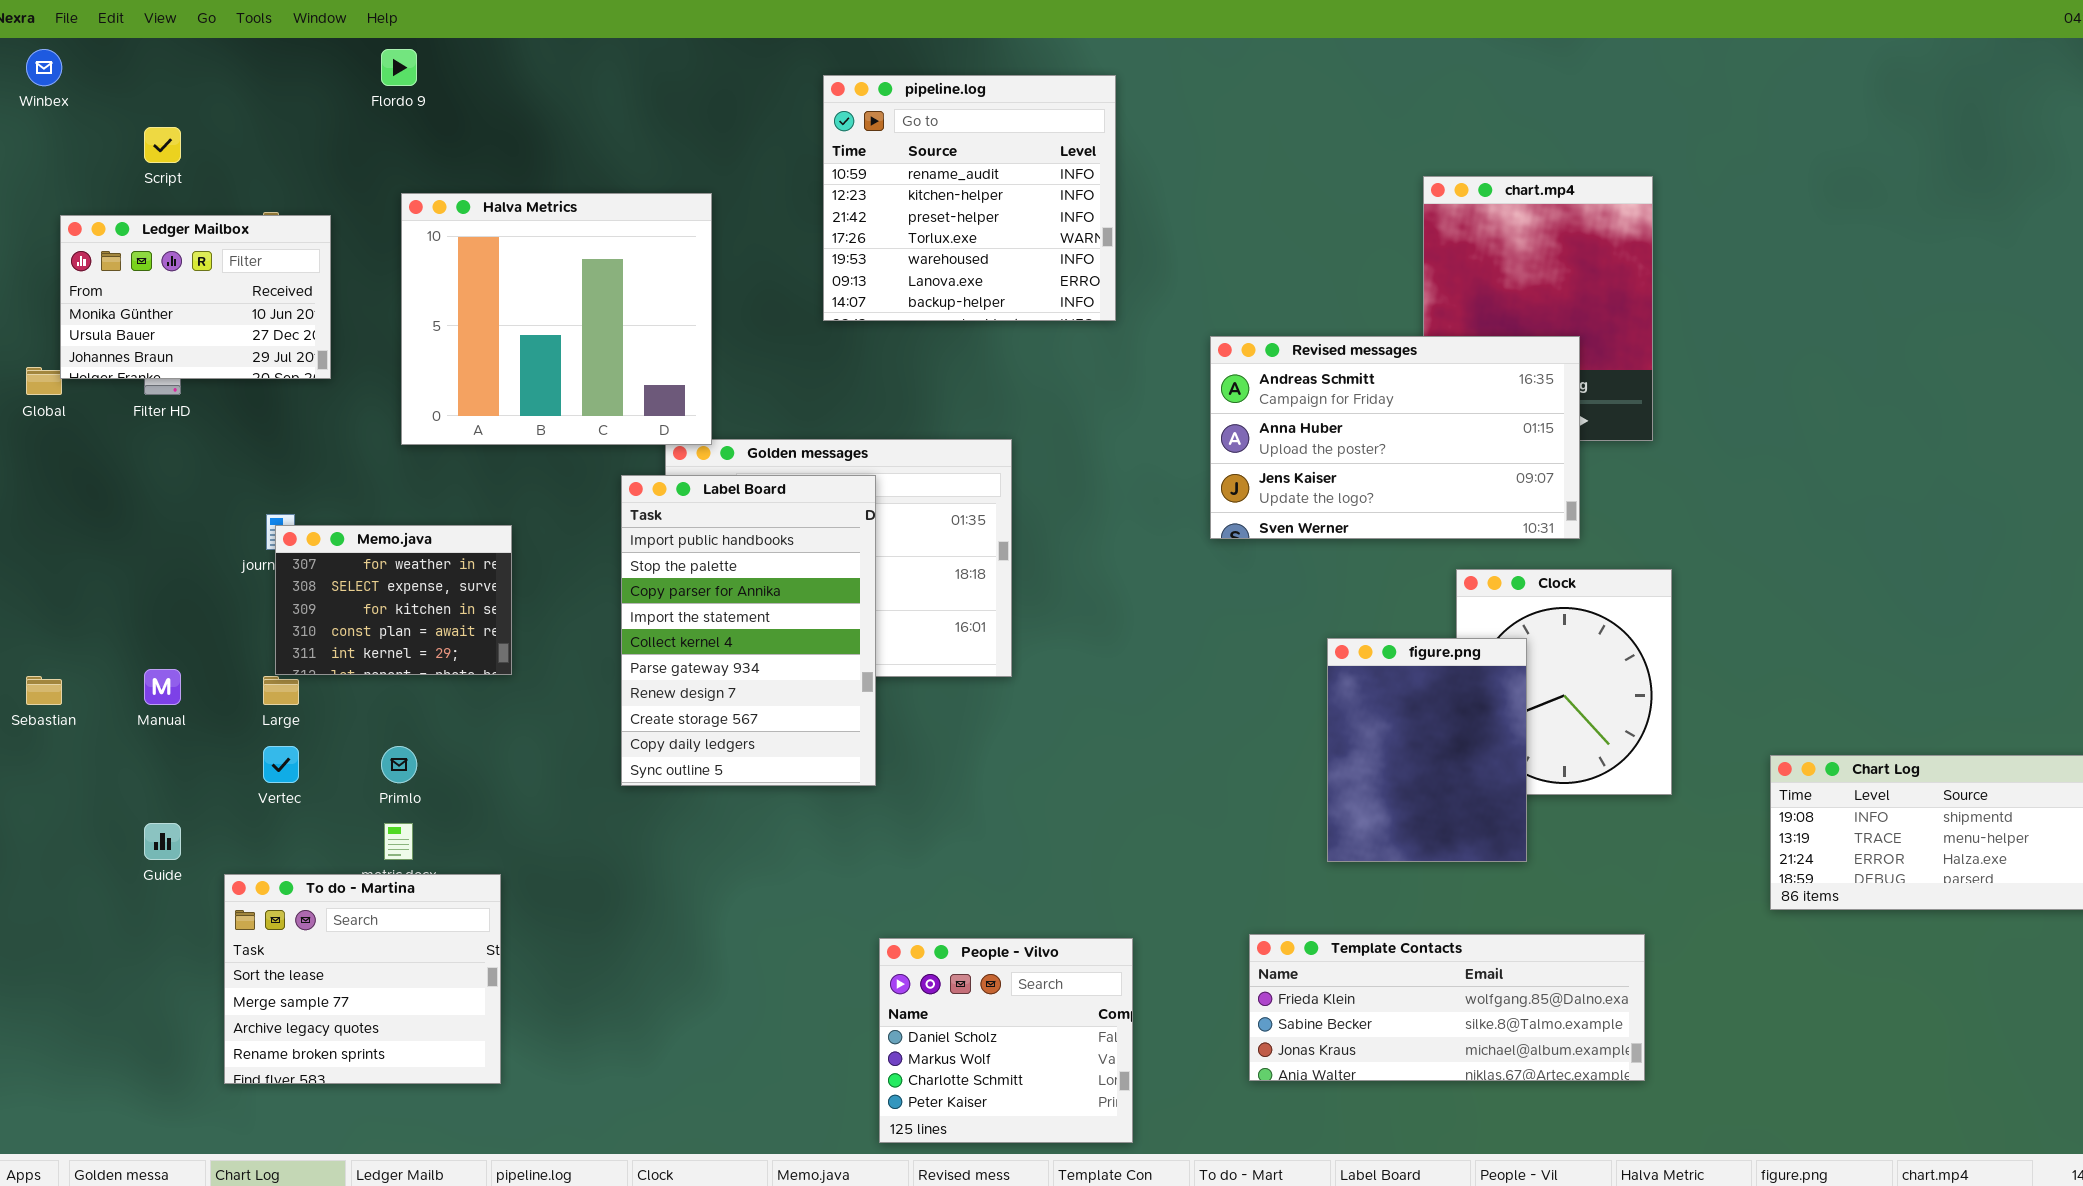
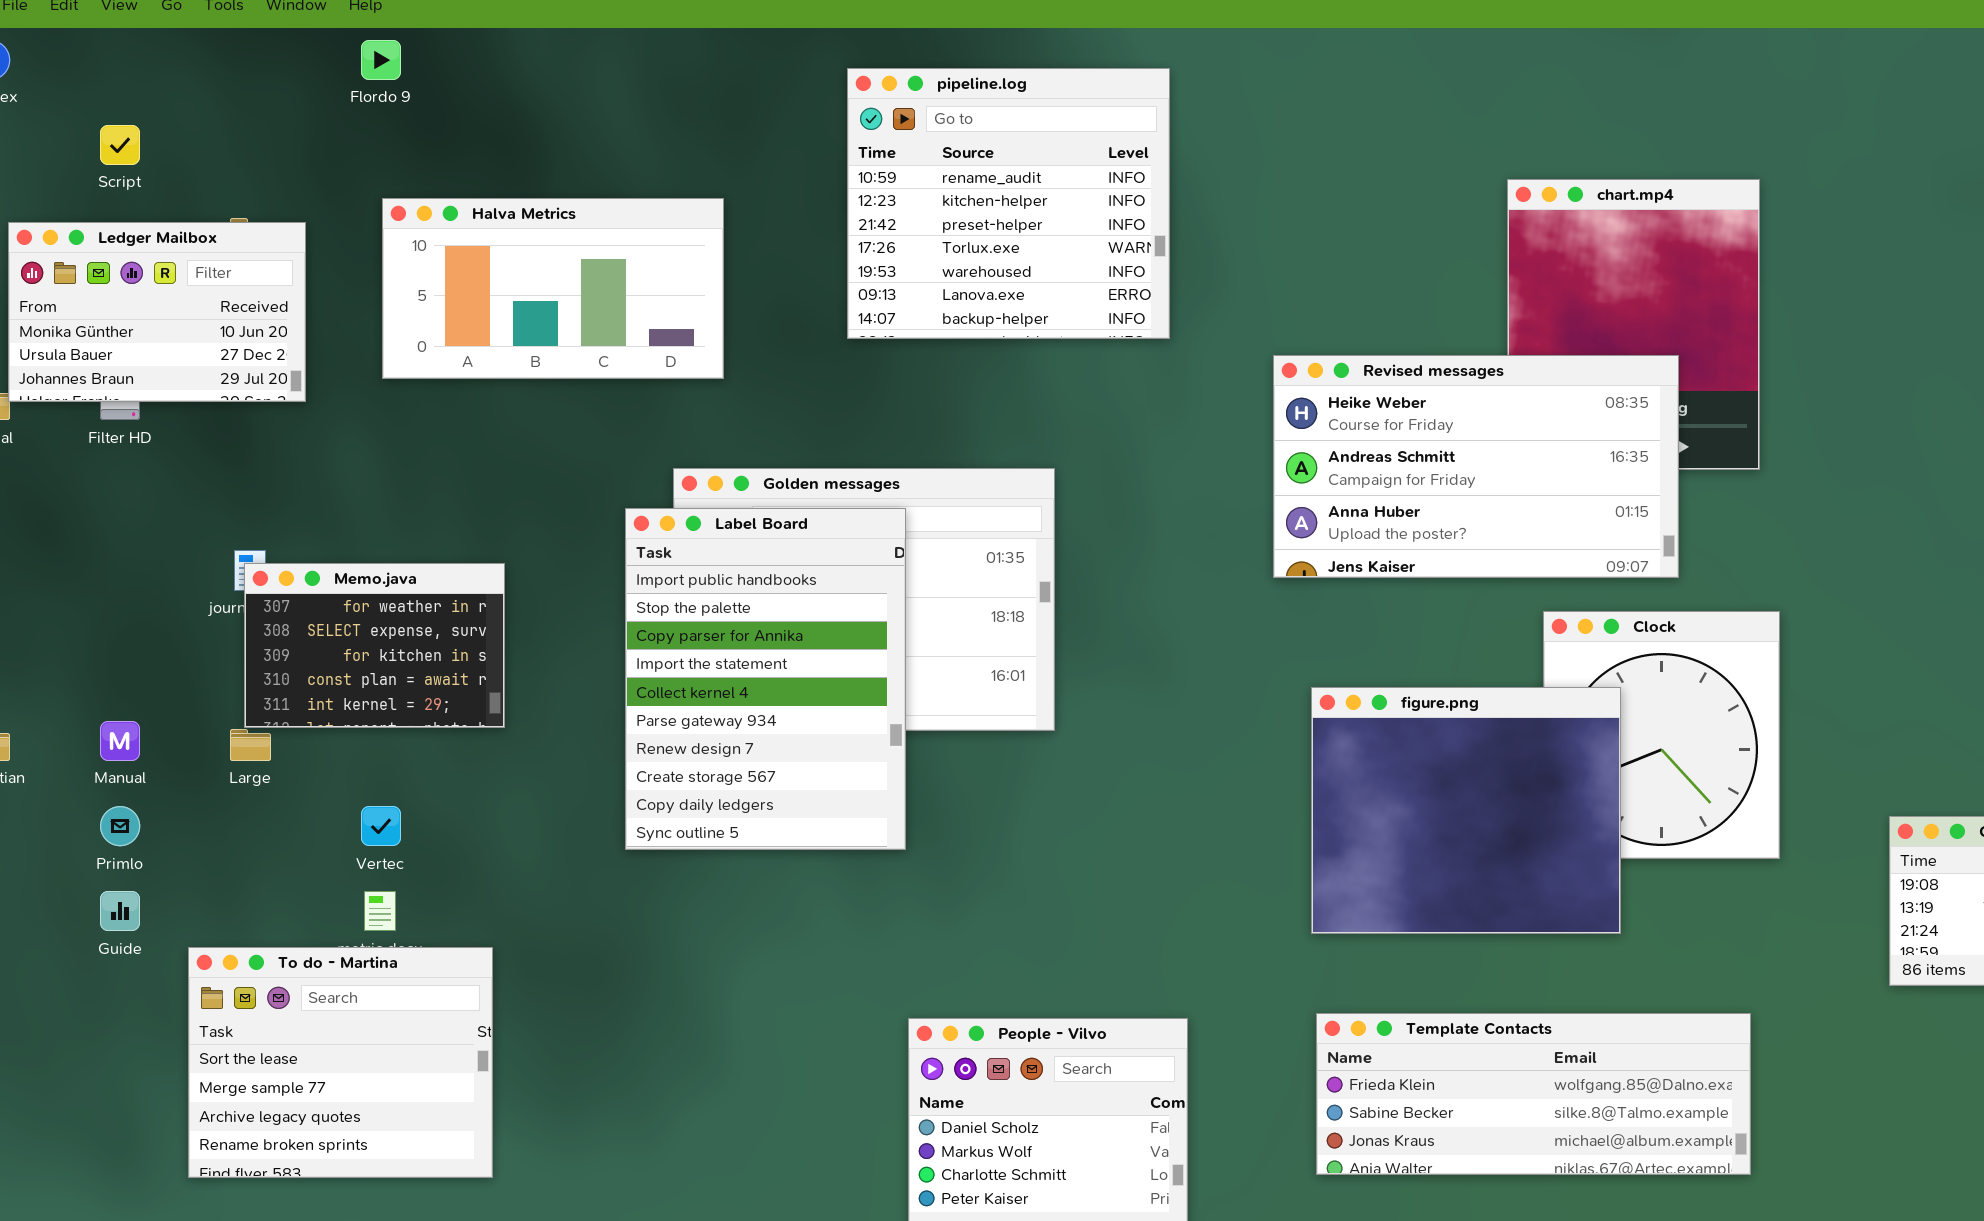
Halva Metrics: [401,193,712,445] -> [382,198,724,379], resized
Revised messages: [1210,336,1580,539] -> [1273,355,1679,578], scrolled up 1 row
figure.png: [1327,638,1527,862] -> [1311,687,1621,934], resized
Vertec: [263,746,299,783] -> [361,806,401,846], moved
Primlo: [381,746,417,783] -> [100,806,140,846], moved

